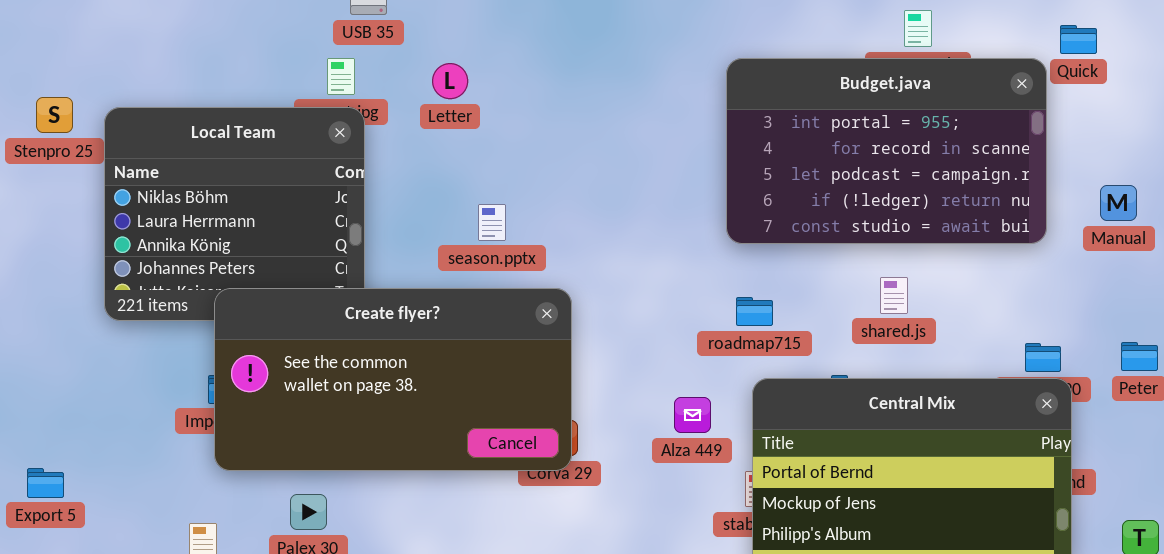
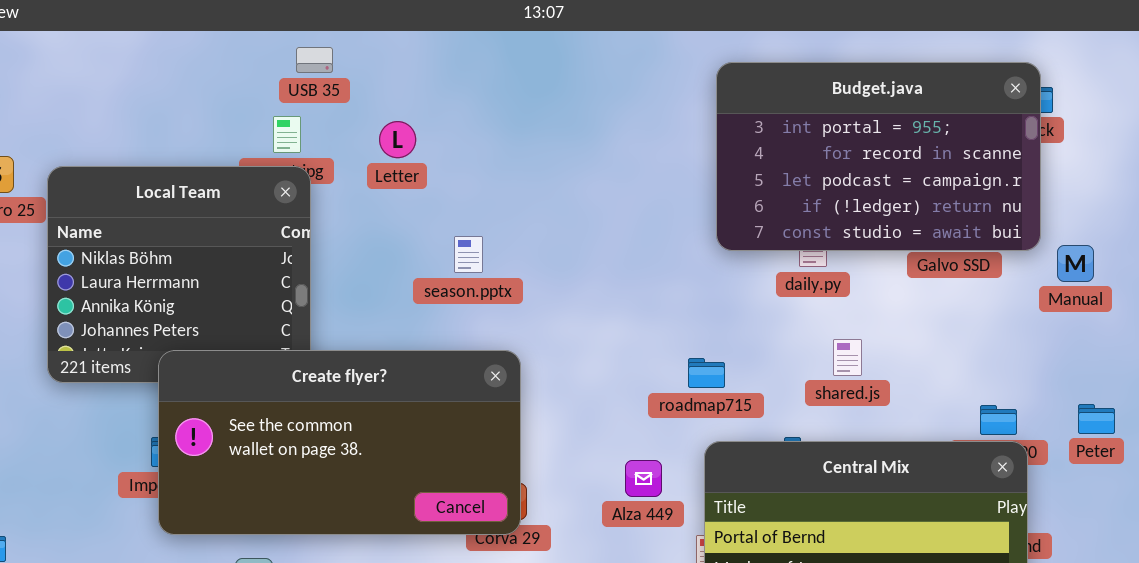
Budget.java: [726,58,1047,244] -> [716,62,1041,251], moved
season.pptx: [478,204,506,241] -> [454,236,483,273], moved

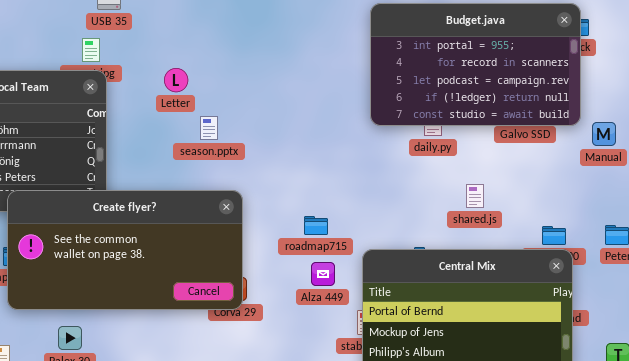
Letter: [379,121,416,158] -> [164,68,188,92], moved
shared.js: [833,339,862,376] -> [466,184,484,208], moved
roadmap715: [688,358,725,388] -> [304,216,328,235], moved

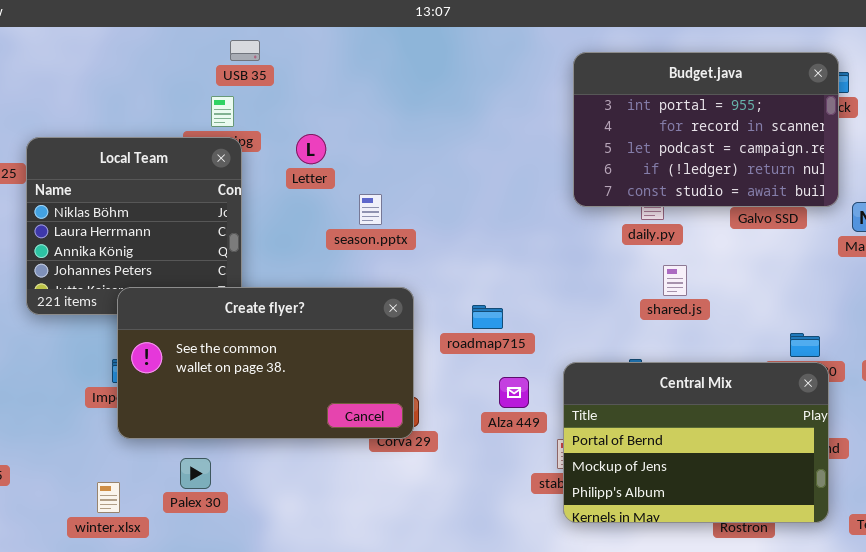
Letter: [164,68,188,92] -> [296,134,326,164], moved
shared.js: [466,184,484,208] -> [663,265,687,296], moved
roadmap715: [304,216,328,235] -> [472,305,503,329], moved

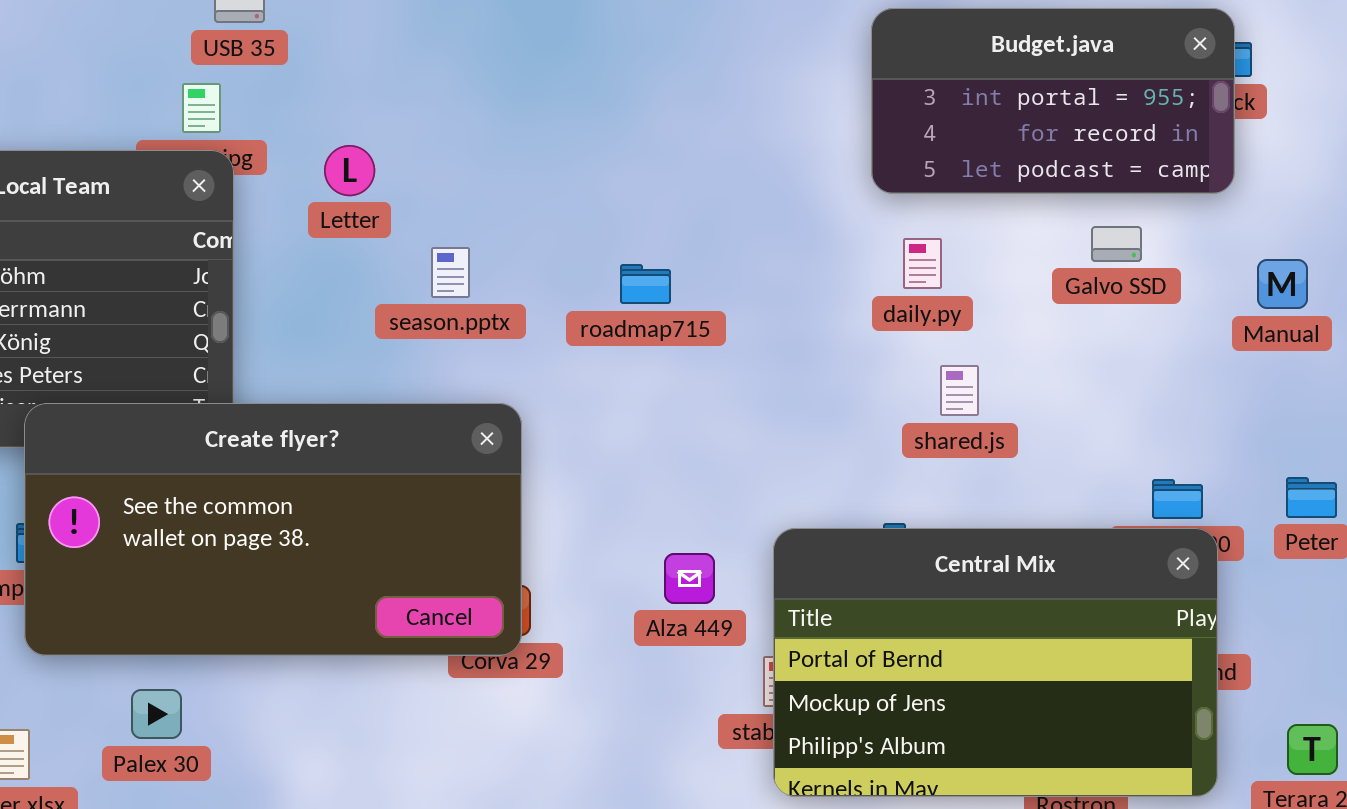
Budget.java: [573,52,839,207] -> [871,8,1235,194], resized
roadmap715: [472,305,503,329] -> [620,264,671,304], moved

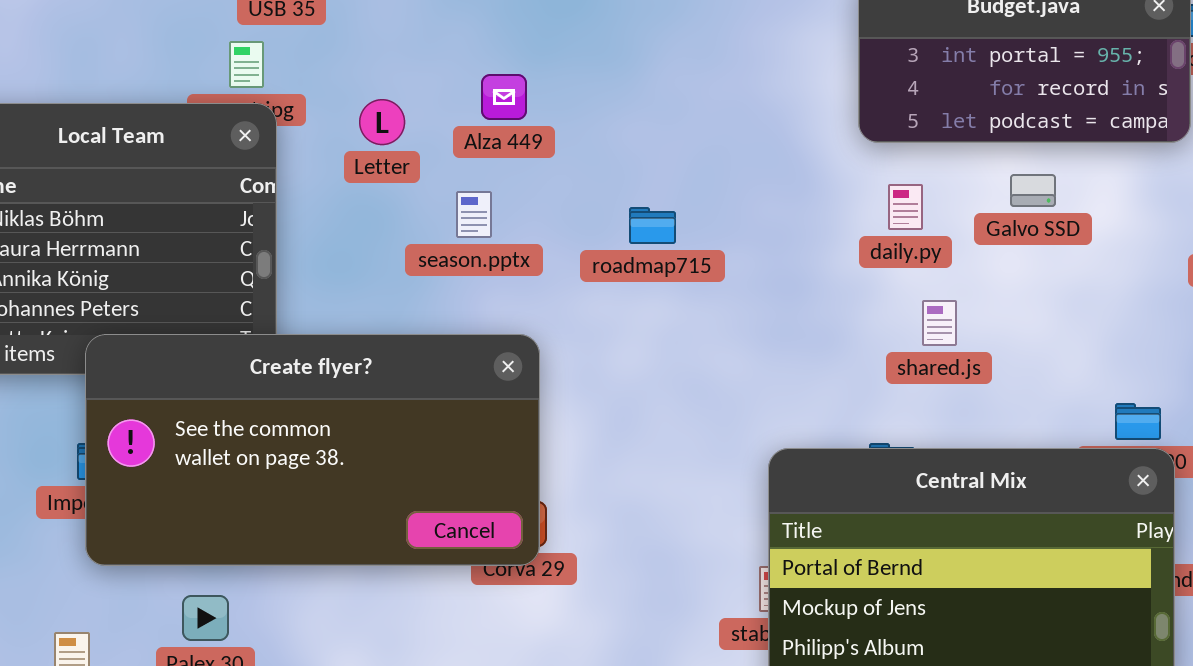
Galvo SSD: [1091,226,1142,262] -> [1010,174,1056,207], moved
Alza 449: [664,553,715,604] -> [481,74,527,120], moved

